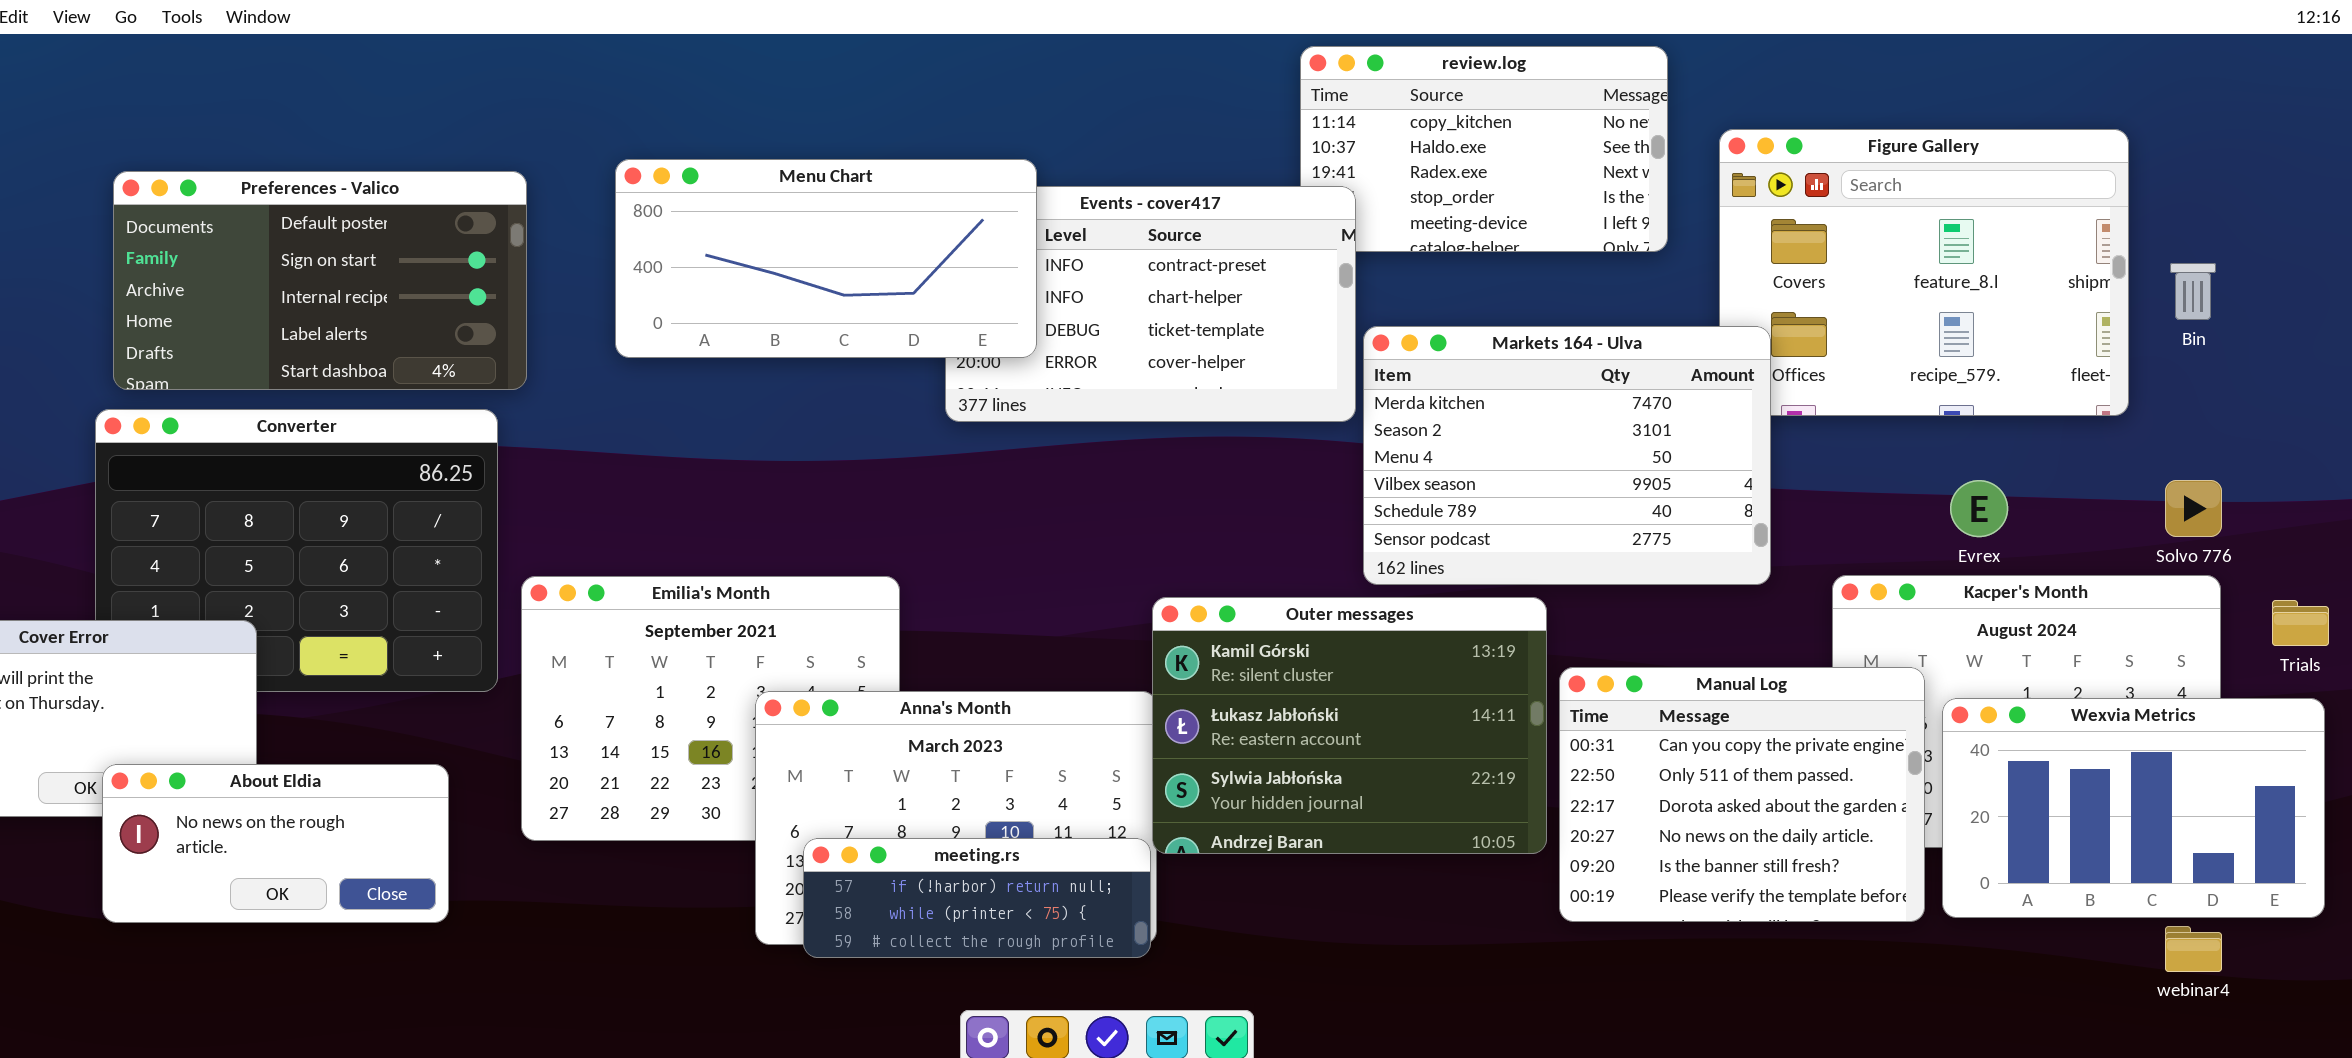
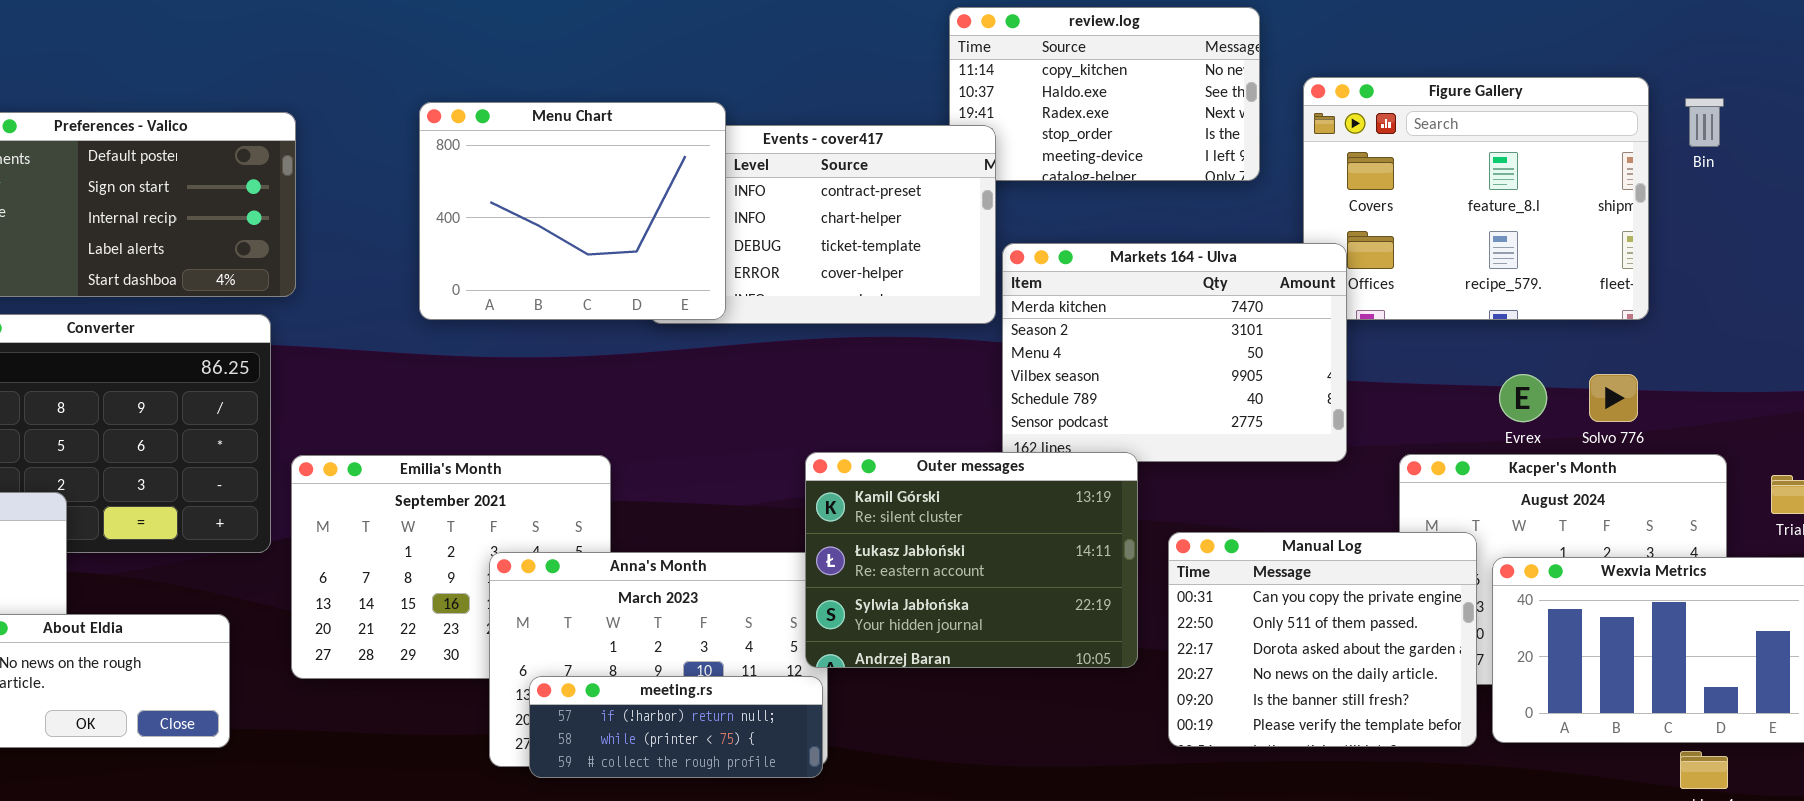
Menu Chart: [615,159,1037,358] -> [419,102,726,320], resized
Bin: [2170,263,2216,320] -> [1685,98,1724,147], moved
Solvo 776: [2165,480,2222,537] -> [1589,374,1638,422], moved
Outer messages: [1152,597,1547,854] -> [805,452,1138,668], moved

